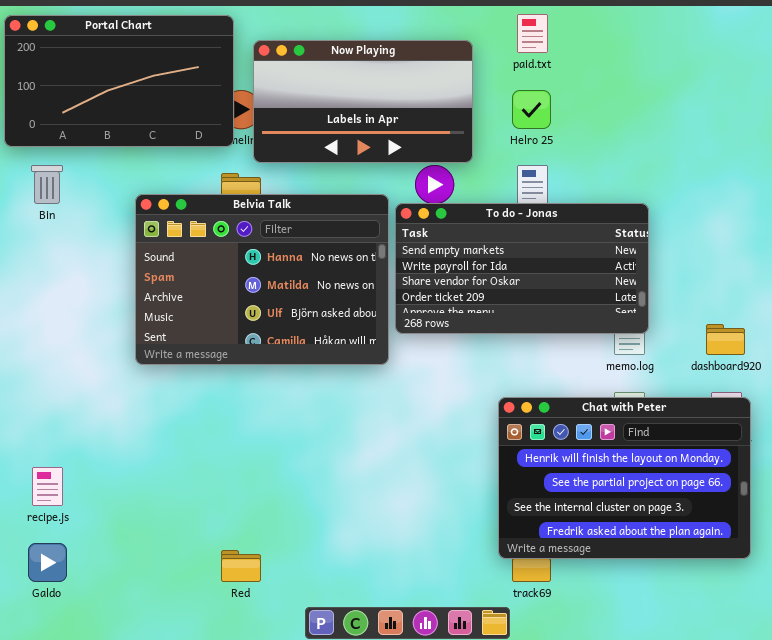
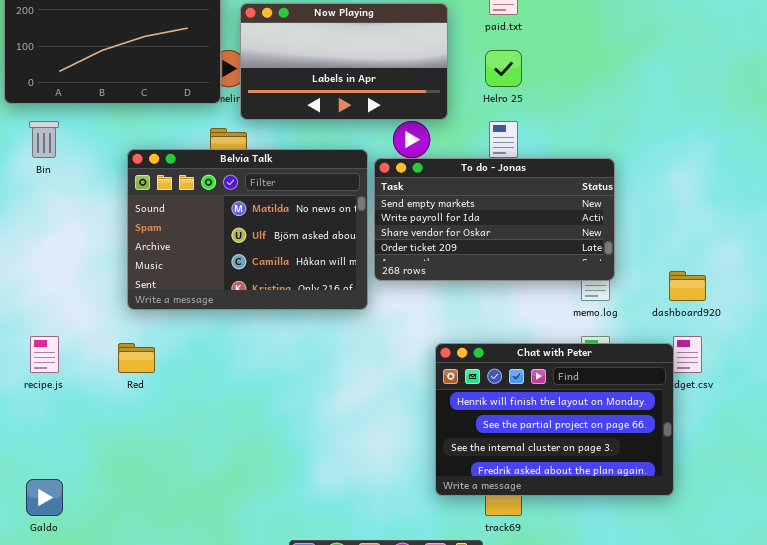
Belvia Talk: [135,194,389,365] -> [127,149,368,310], scrolled down 1 row
Chat with Peter: [498,397,751,559] -> [435,343,674,496], moved
recipe.js: [32,467,63,506] -> [30,336,59,373], moved
Red: [221,550,261,582] -> [118,343,155,373], moved

